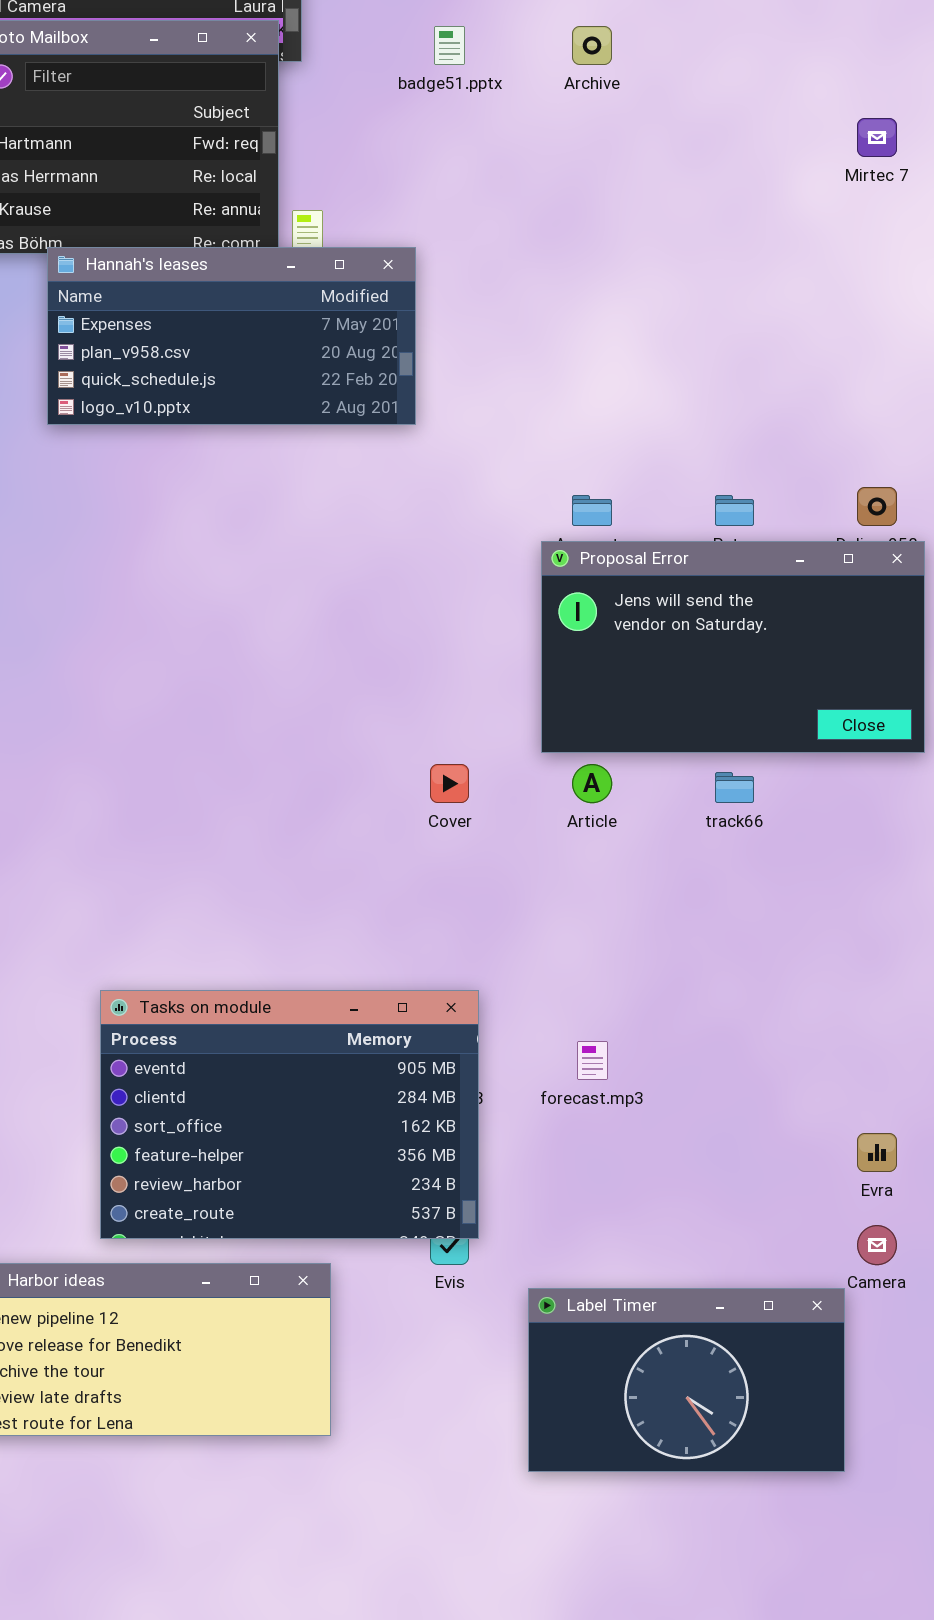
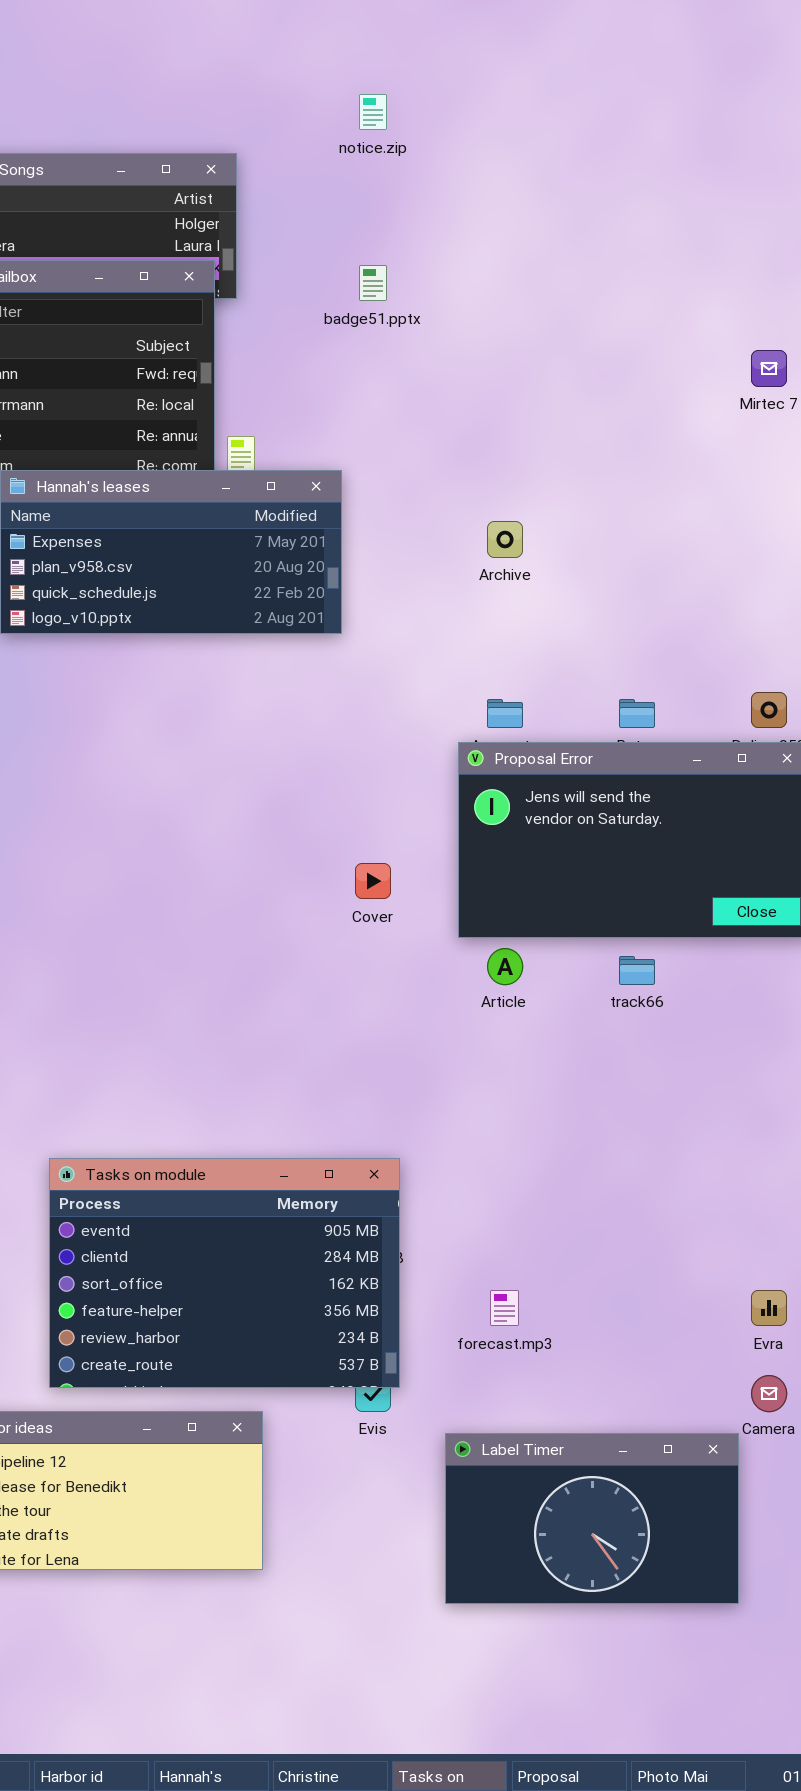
Archive: [572,26,612,65] -> [487,521,523,558], moved
Cover: [430,764,469,803] -> [355,863,391,899], moved
forecast.mp3: [577,1041,608,1080] -> [490,1290,519,1326], moved

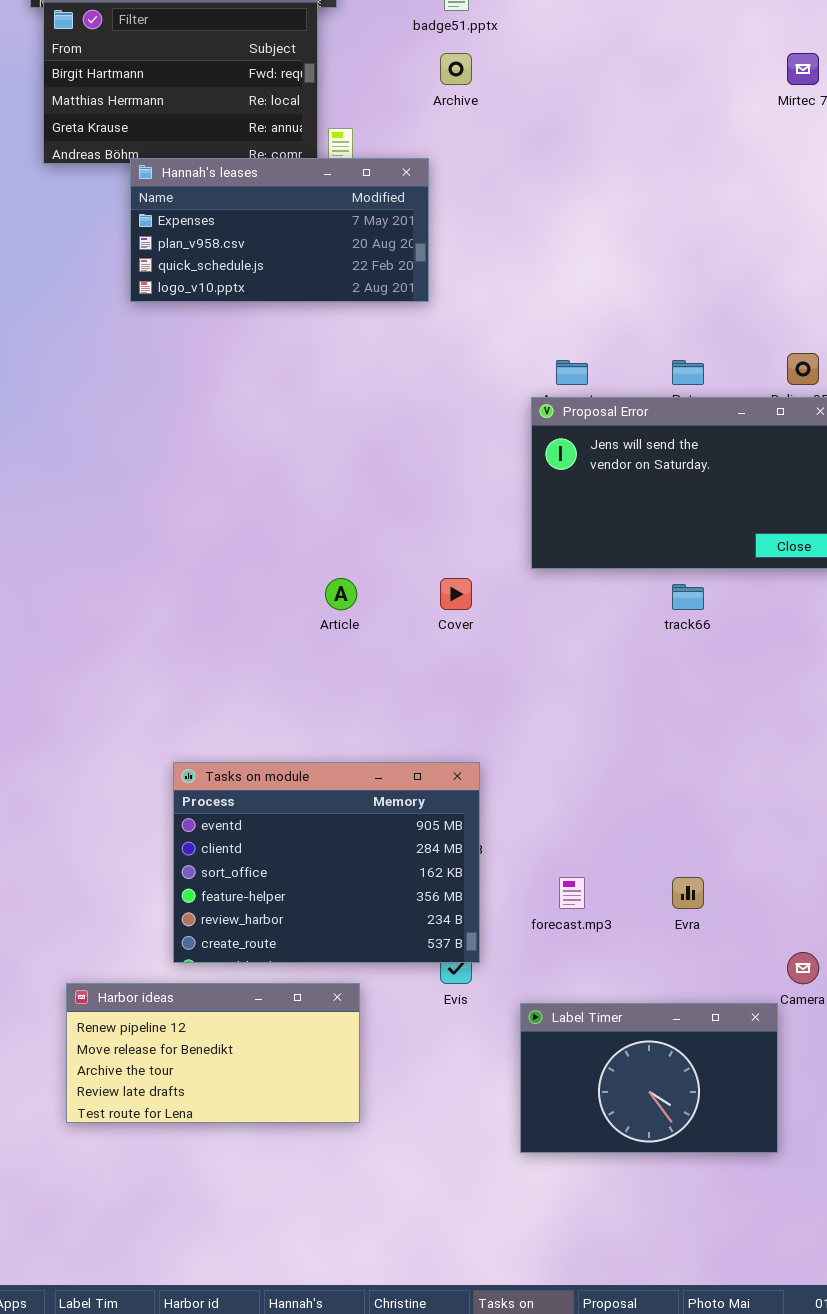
Archive: [487,521,523,558] -> [440,53,472,85], moved
Cover: [355,863,391,899] -> [440,578,472,610], moved
Article: [487,948,523,985] -> [325,578,357,610], moved
Evra: [751,1290,787,1326] -> [672,877,704,909], moved

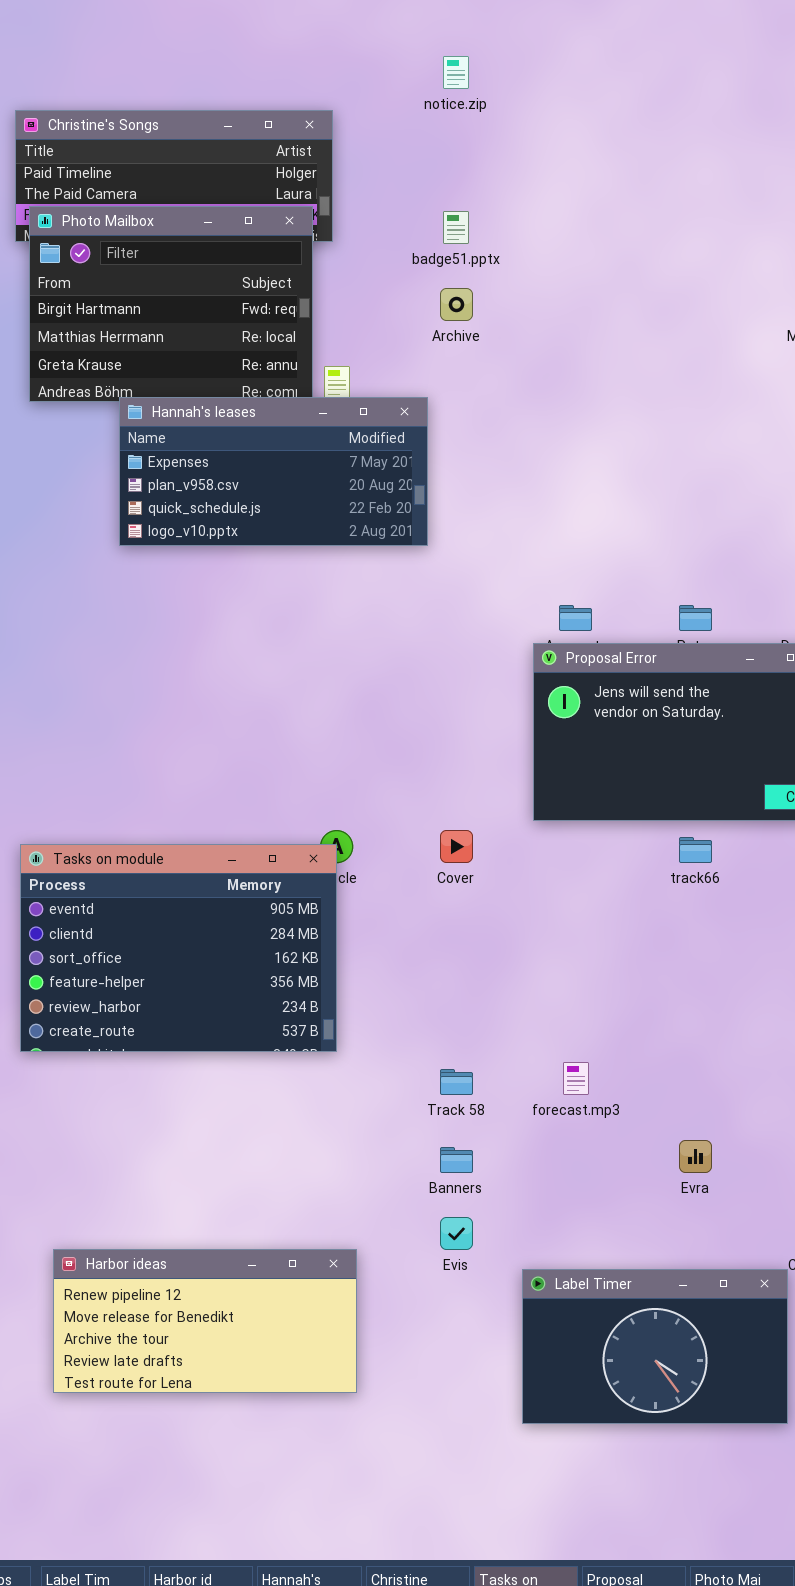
Tasks on module: [173,762,480,963] -> [20,844,337,1052], moved
forecast.mp3: [559,877,585,909] -> [563,1062,589,1095], moved

